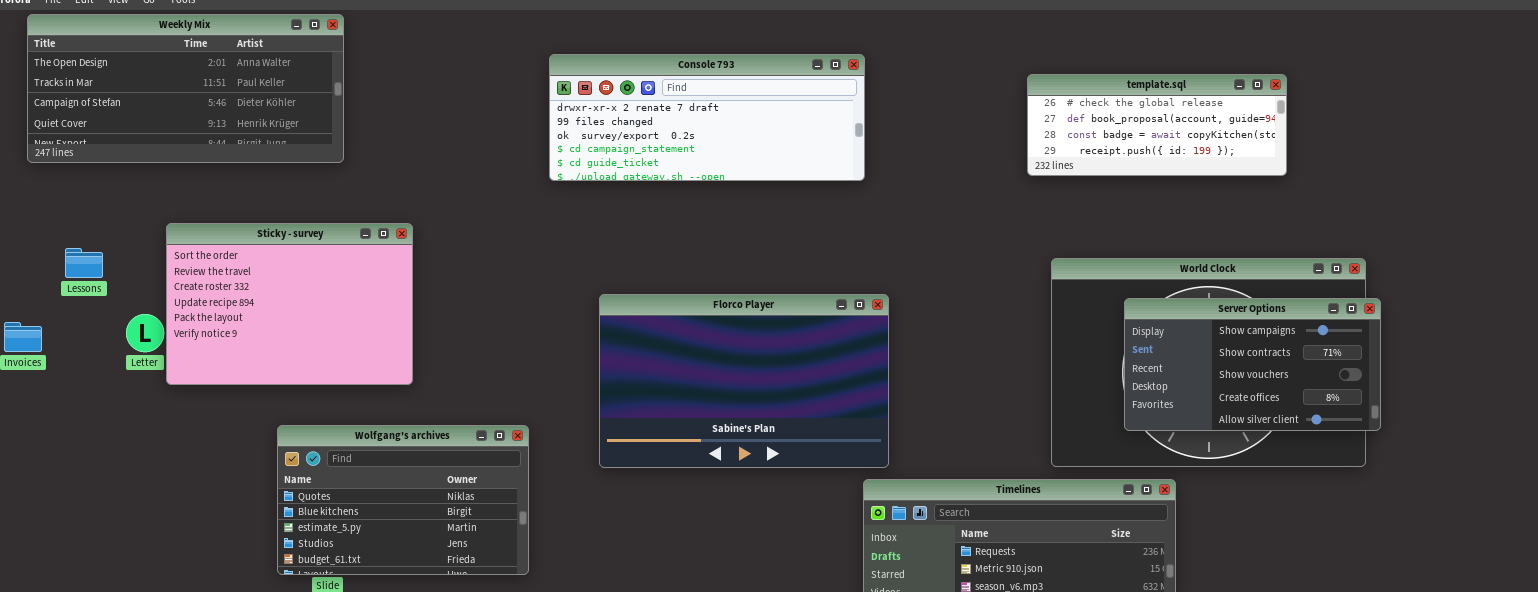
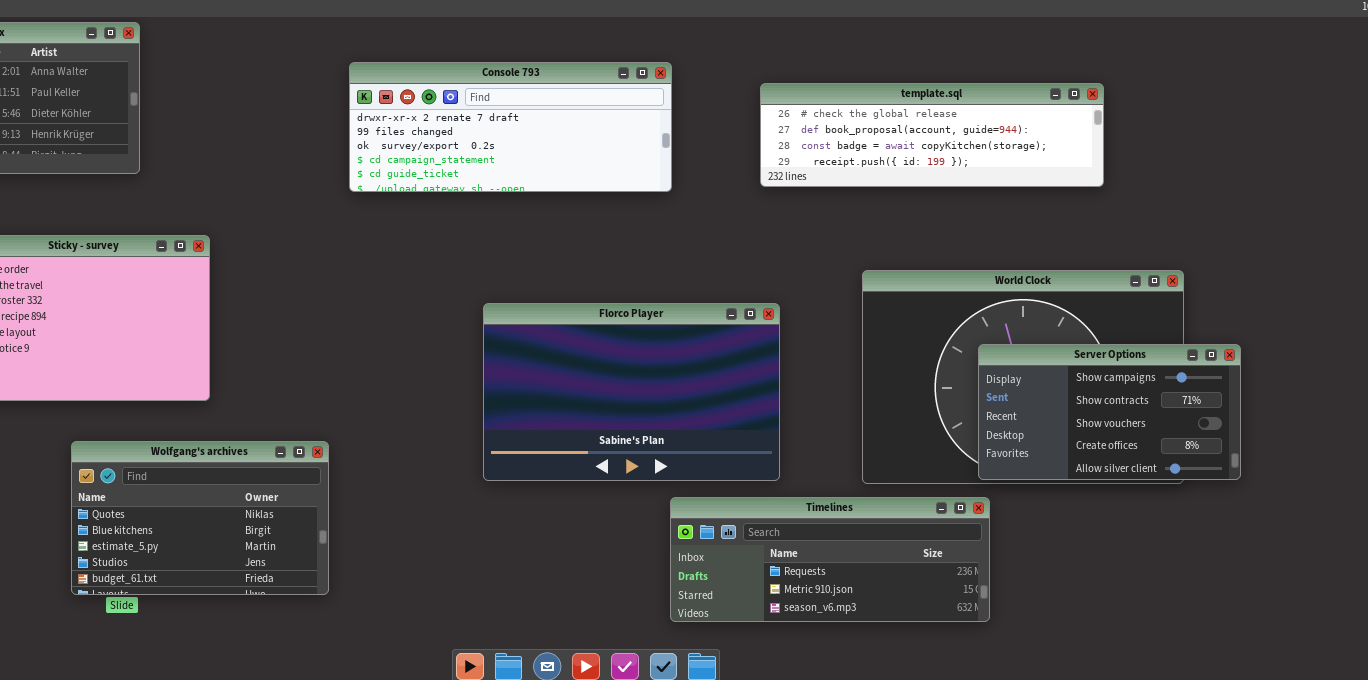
template.sql: [1027,74,1287,176] -> [760,83,1104,187], resized
Florco Player: [599,294,889,468] -> [483,303,780,481], moved
Server Options: [1124,298,1381,431] -> [978,344,1241,480], moved

